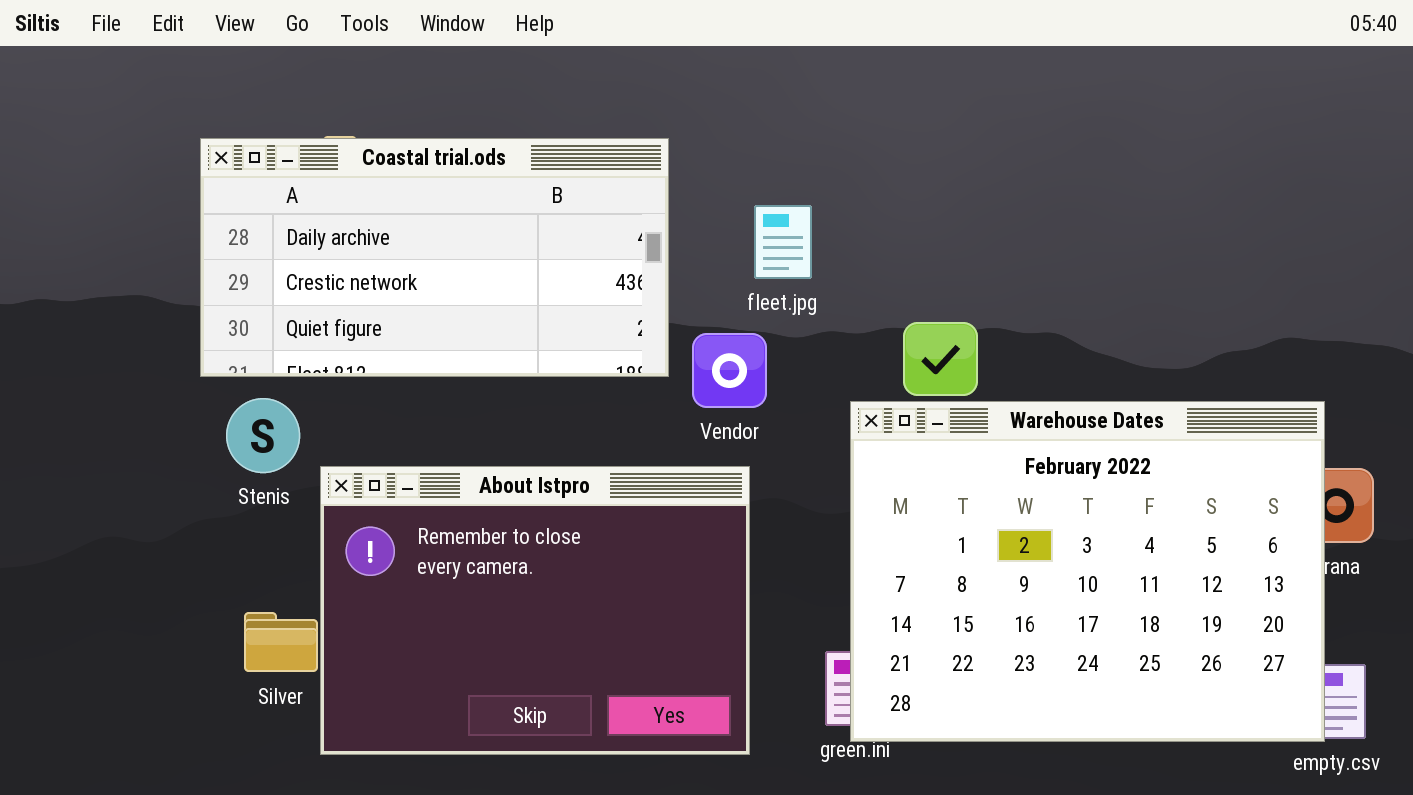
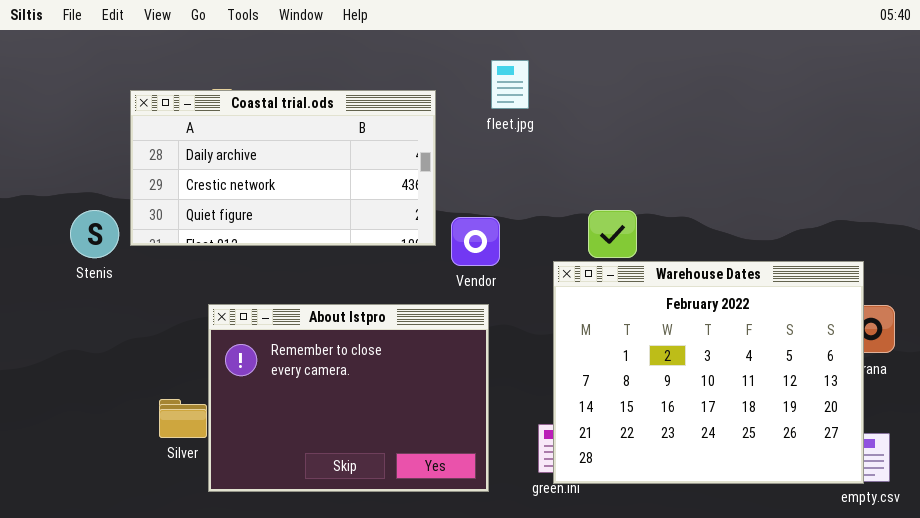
fleet.jpg: [754,205,812,279] -> [491,60,529,109], moved
Stenis: [226,398,300,473] -> [70,210,119,258], moved

